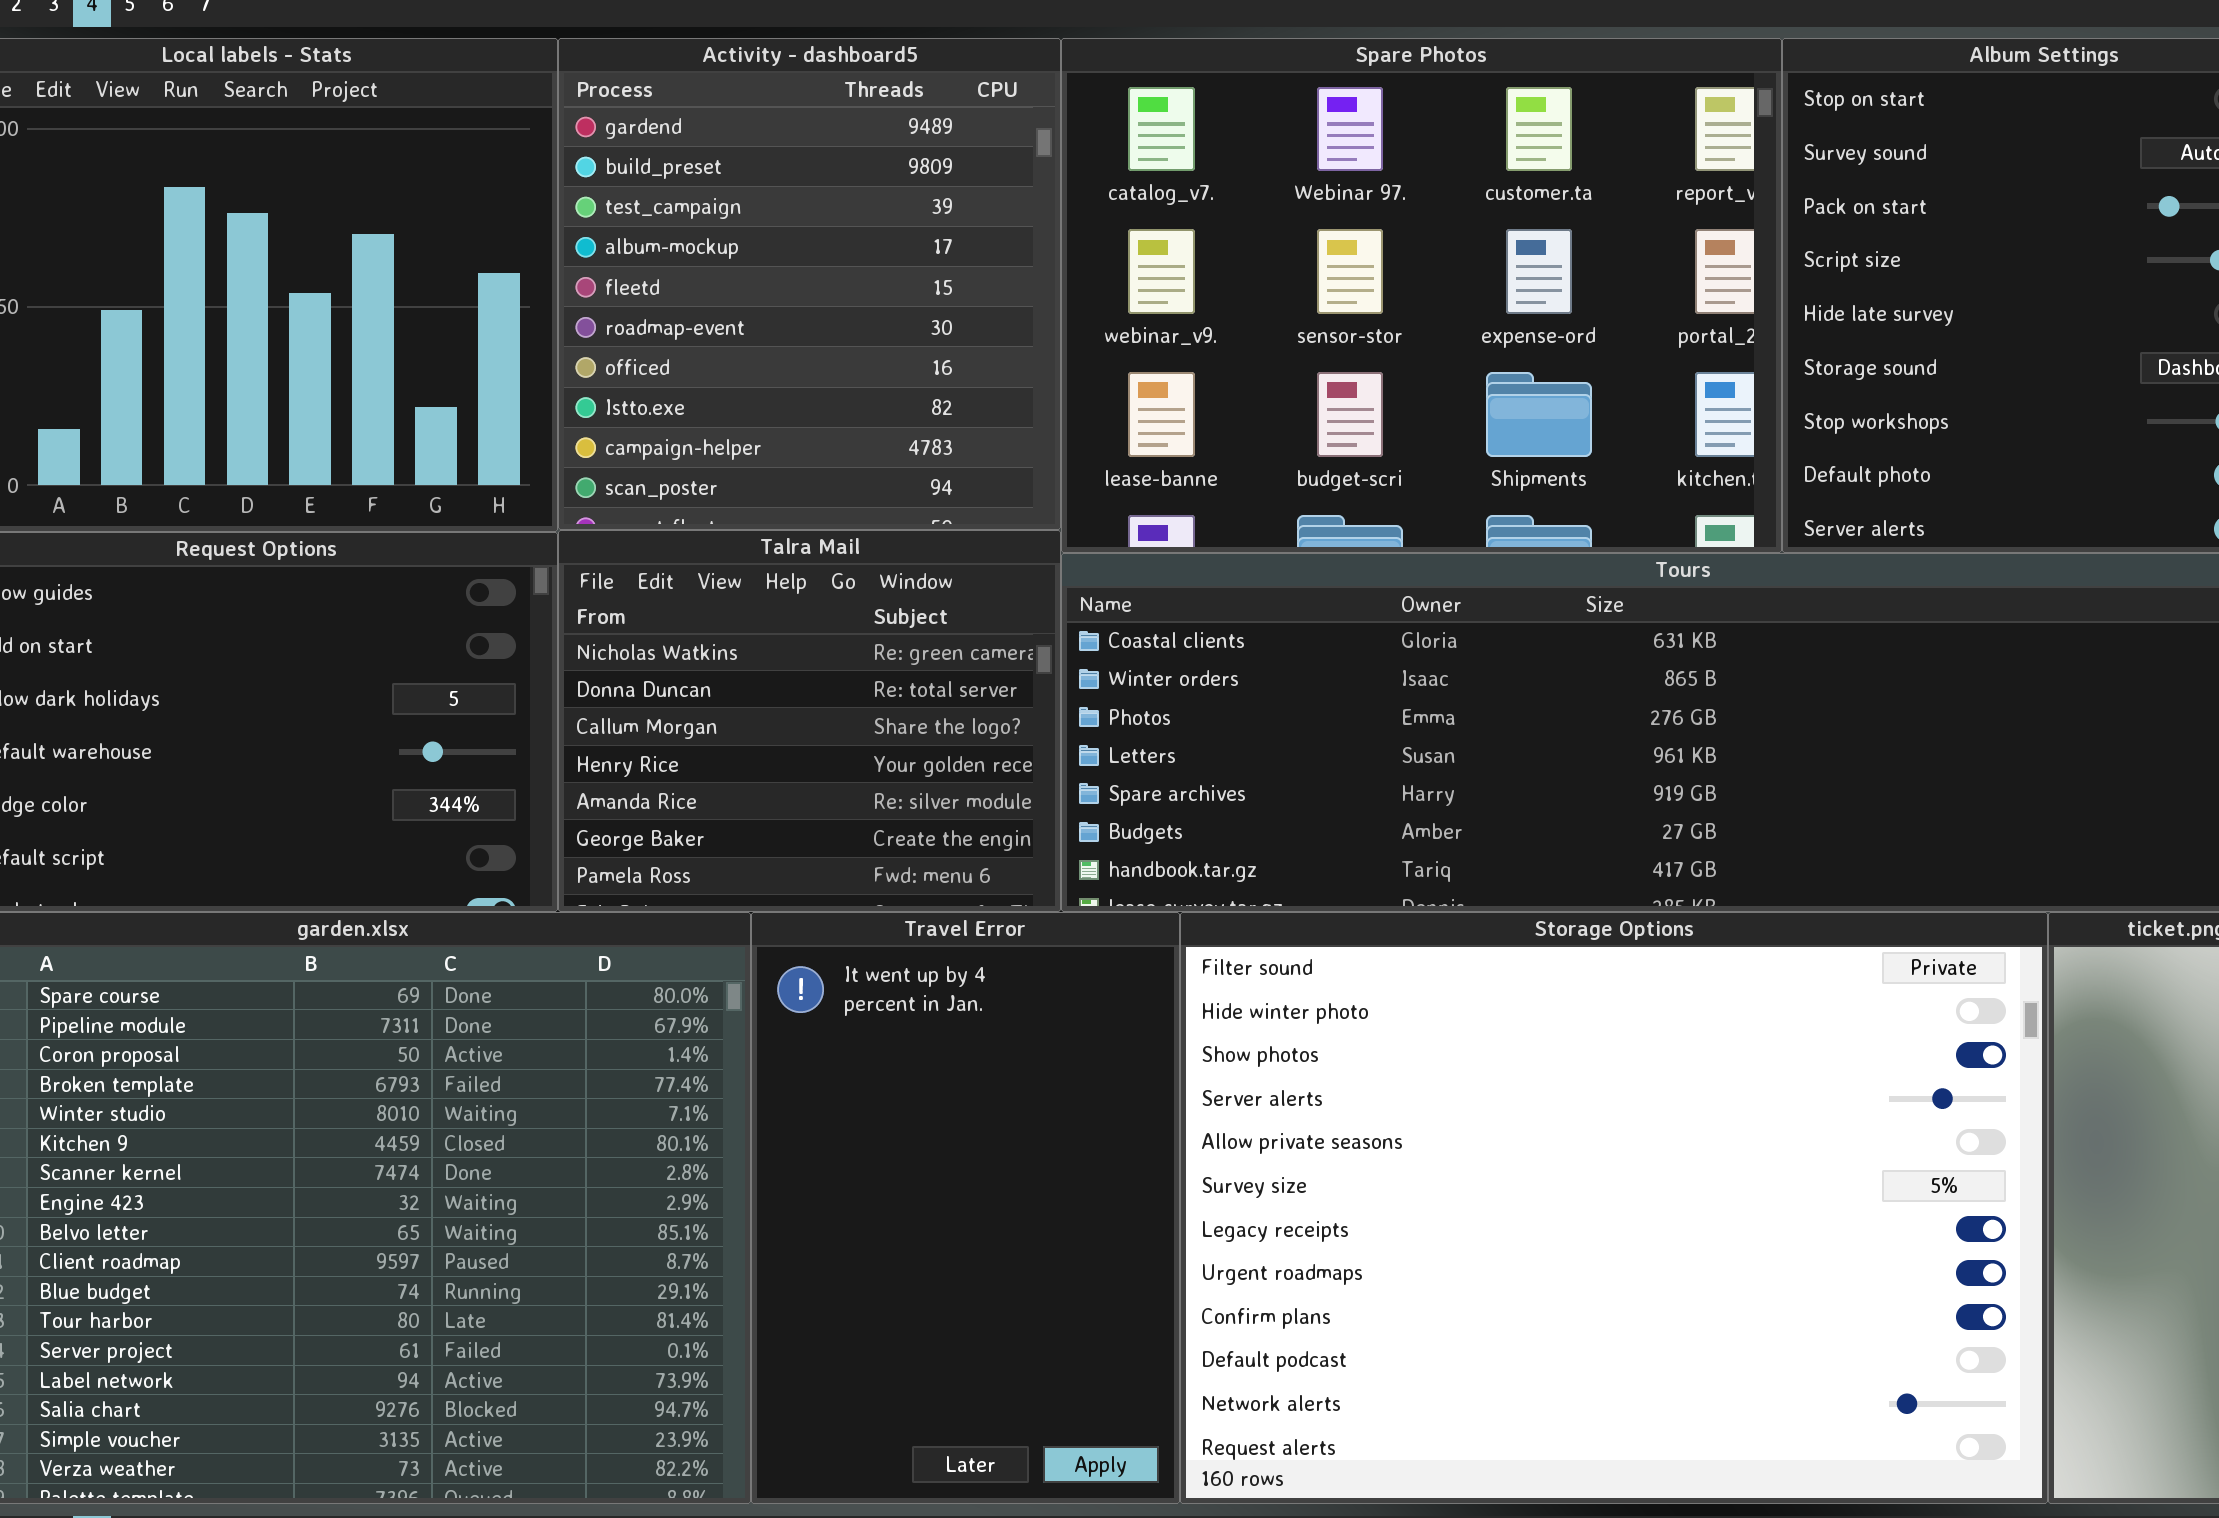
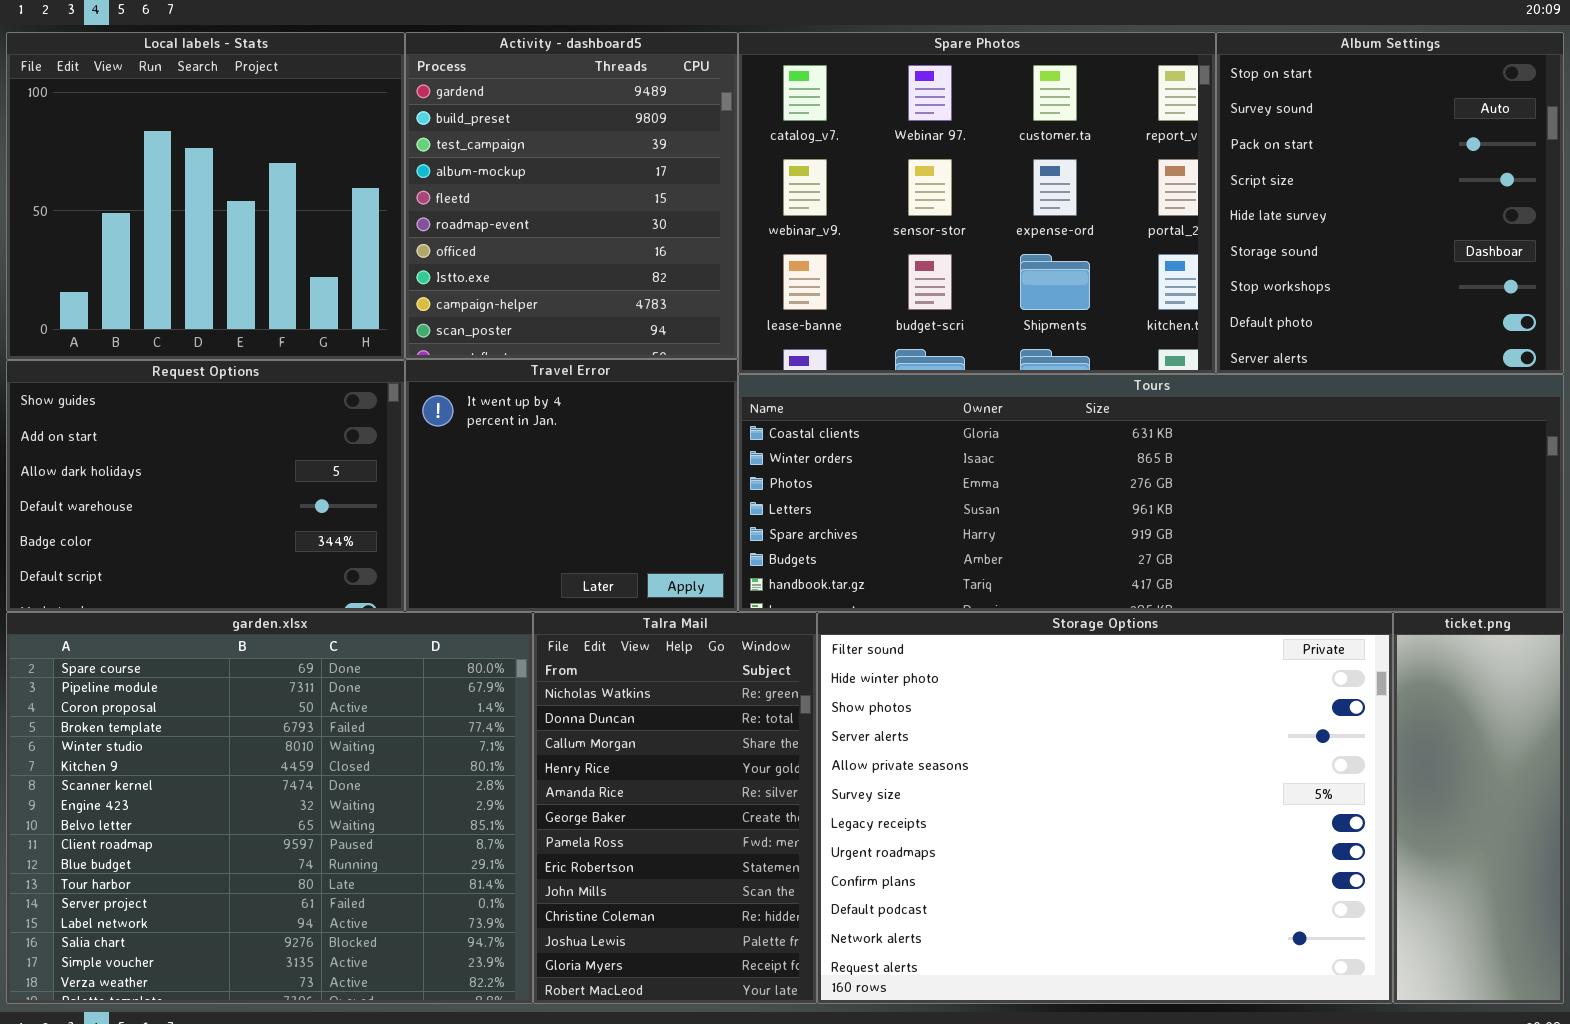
Talra Mail: [558,530,1061,912] -> [533,612,817,1004], moved, resized
Travel Error: [751,912,1180,1504] -> [405,359,738,612], moved, resized

